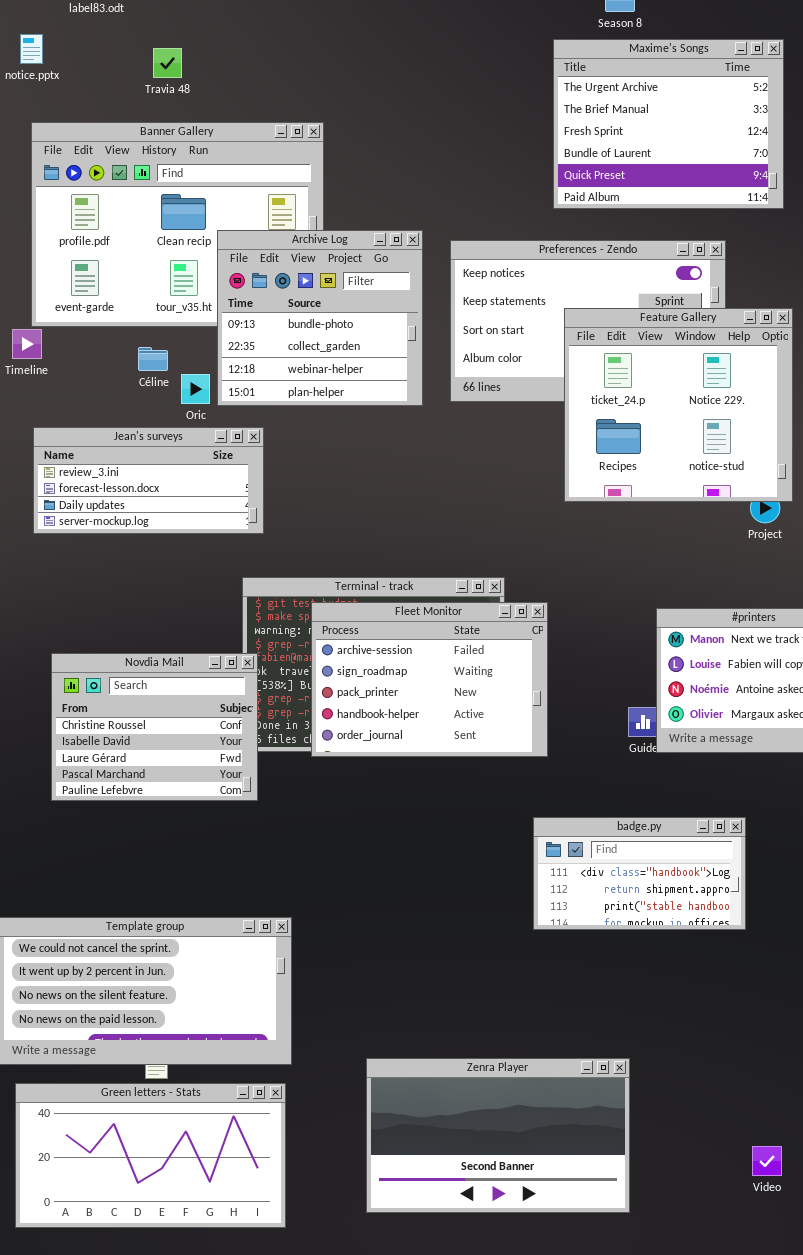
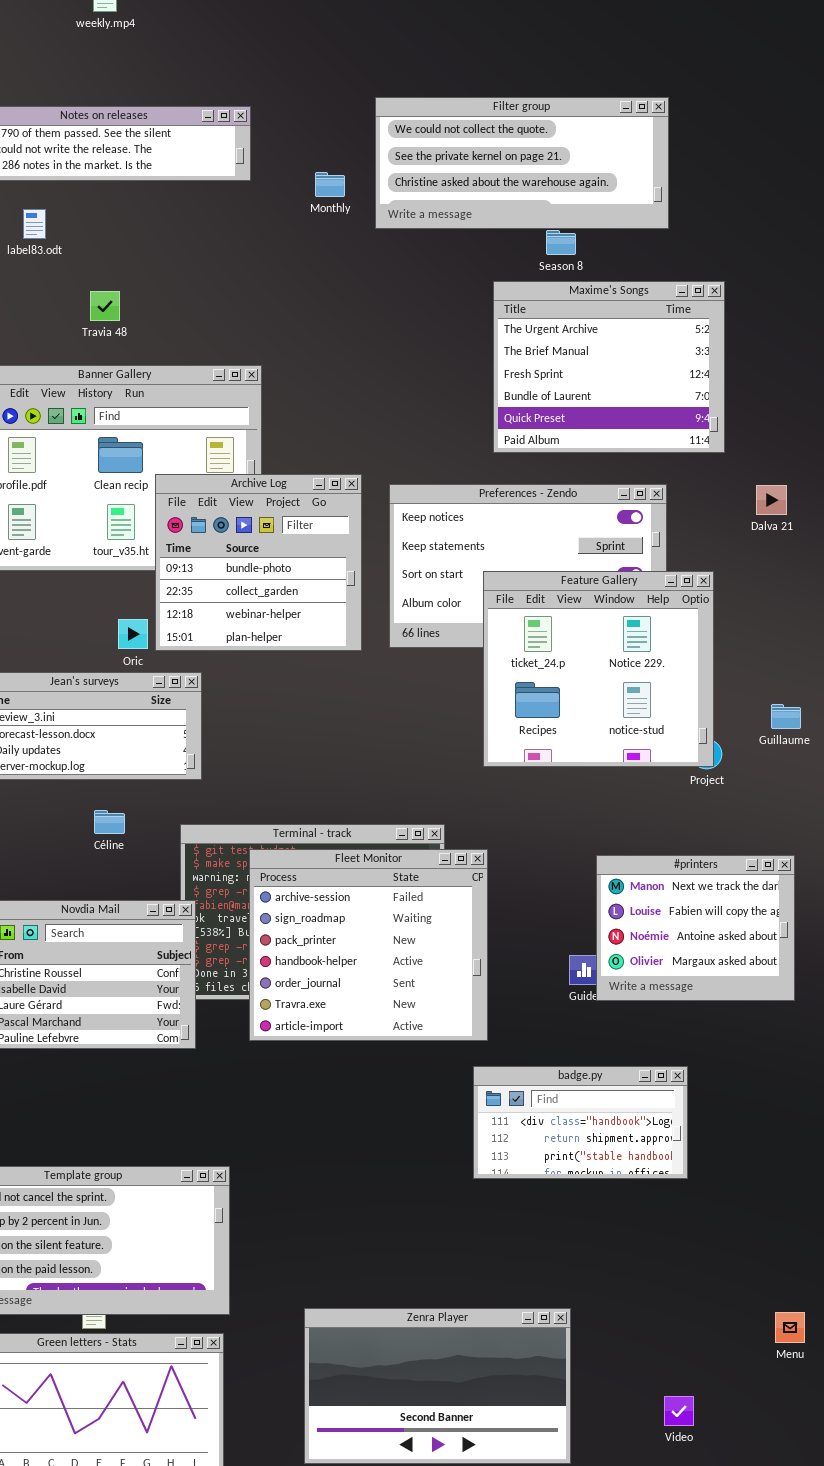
Feature Gallery: [564,308,793,502] -> [483,571,714,767], moved
Céline: [138,347,168,371] -> [94,810,125,834], moved
Fleet Monitor: [311,602,548,757] -> [249,849,488,1041], resized
Video: [752,1146,782,1176] -> [664,1396,694,1426], moved

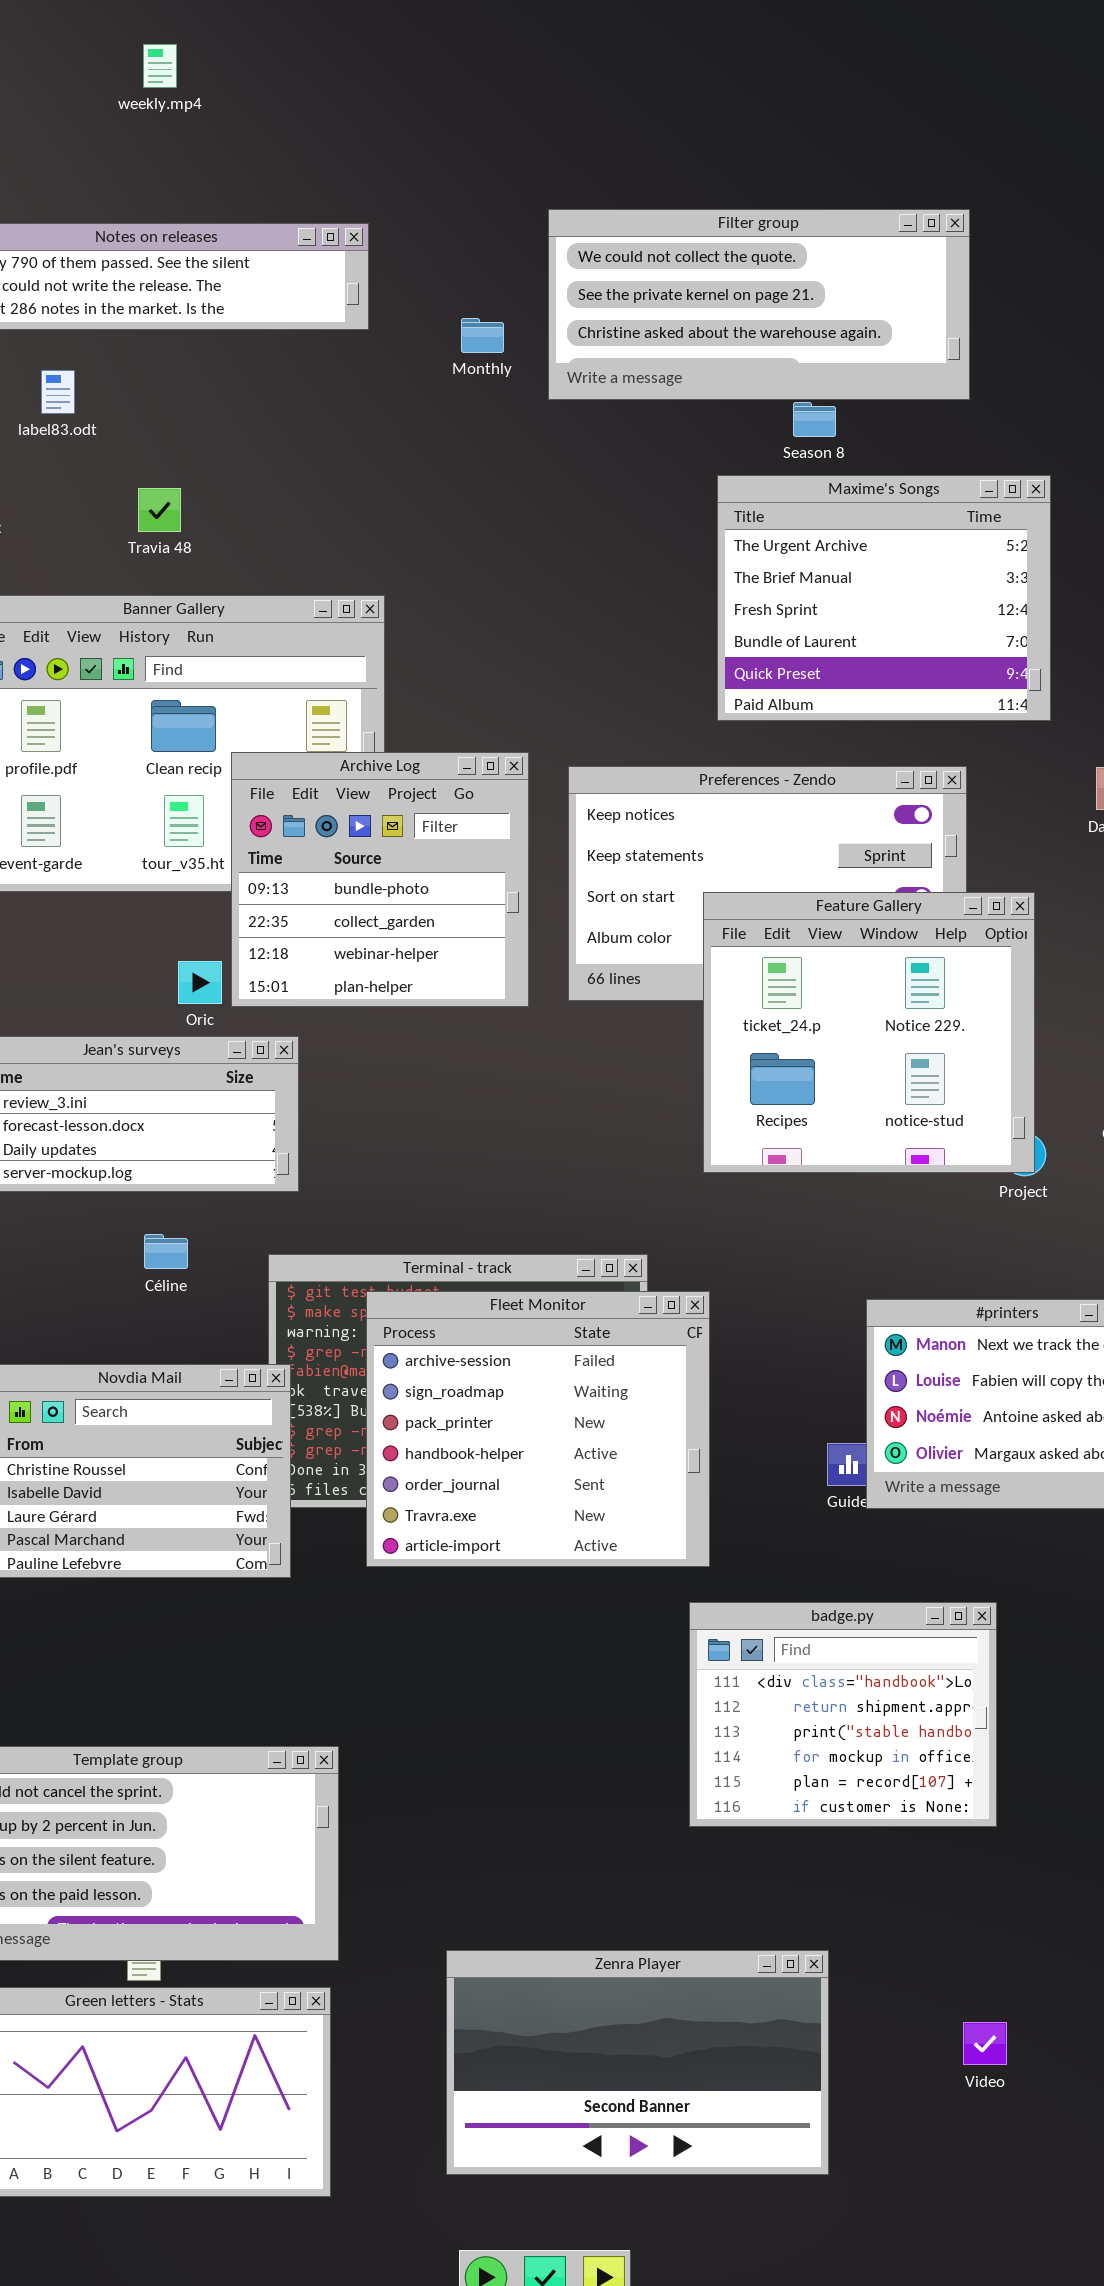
badge.py: [473,1066,688,1179] -> [689,1602,997,1827], resized
Video: [664,1396,694,1426] -> [963,2022,1007,2065], moved

